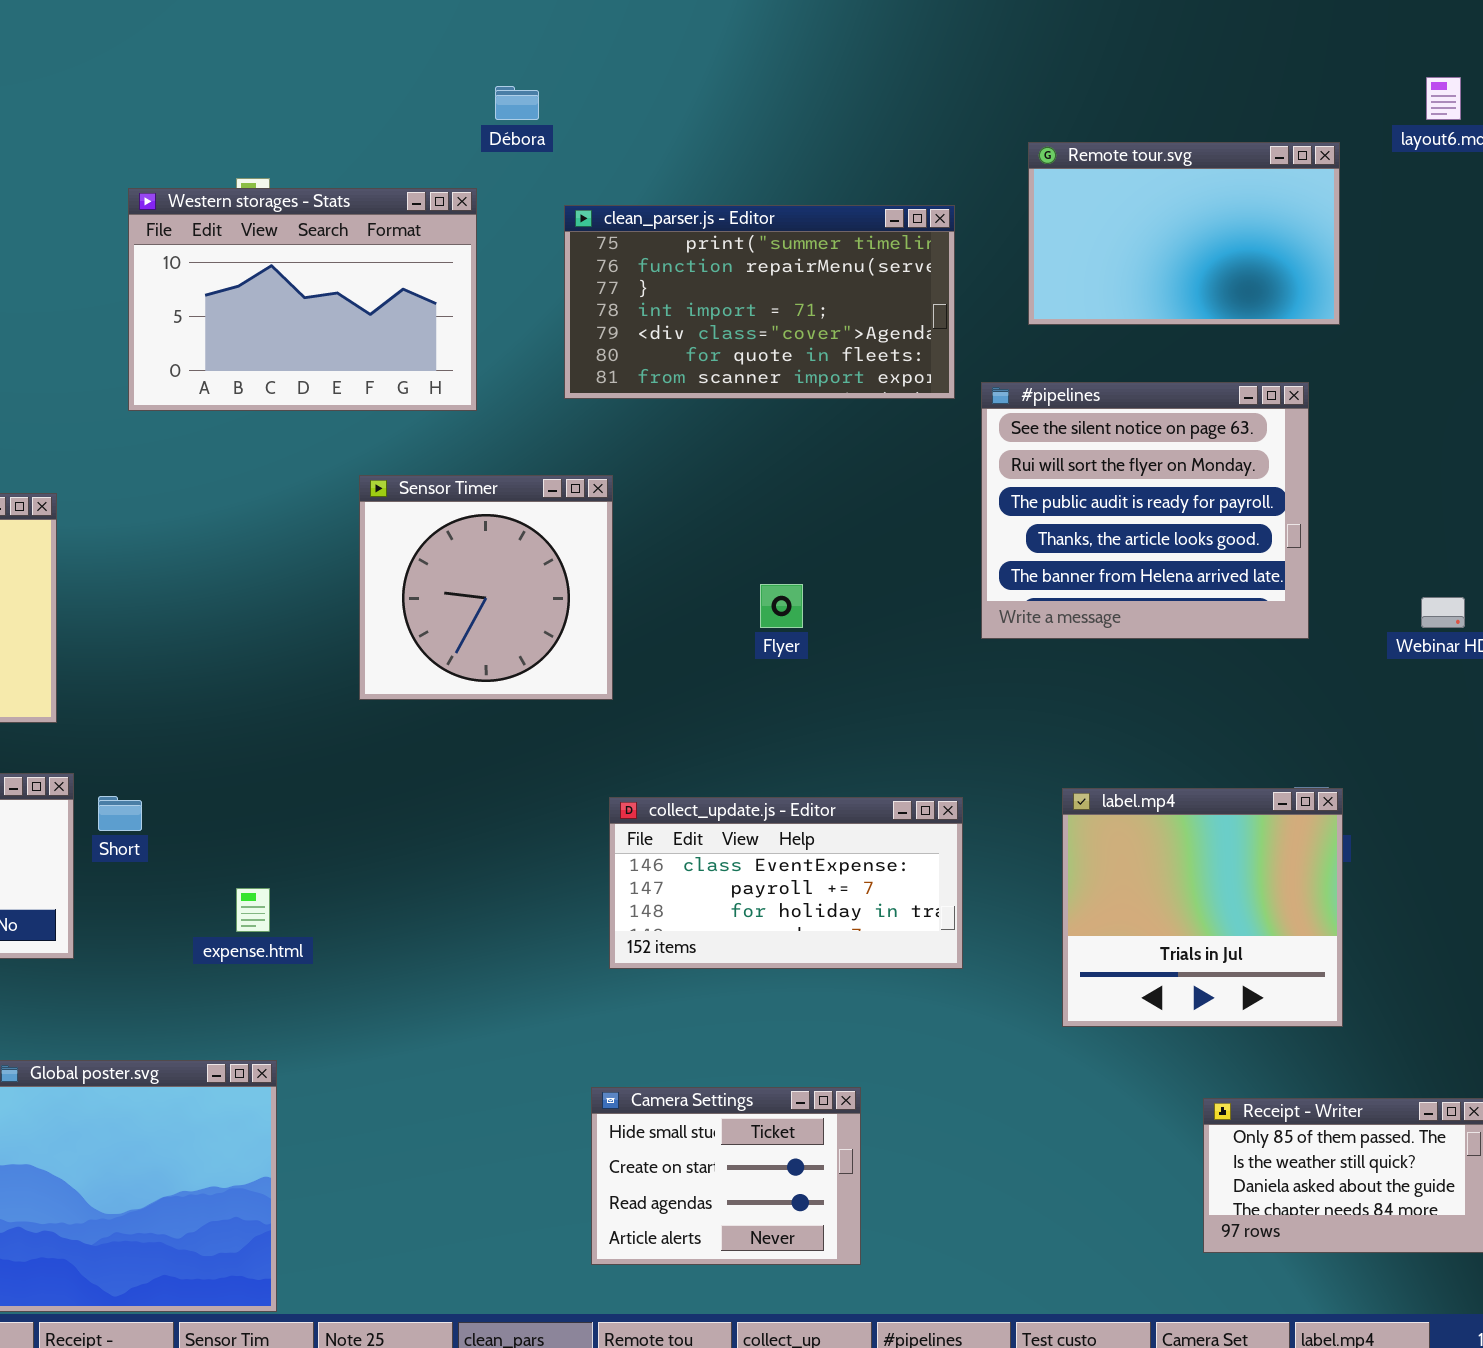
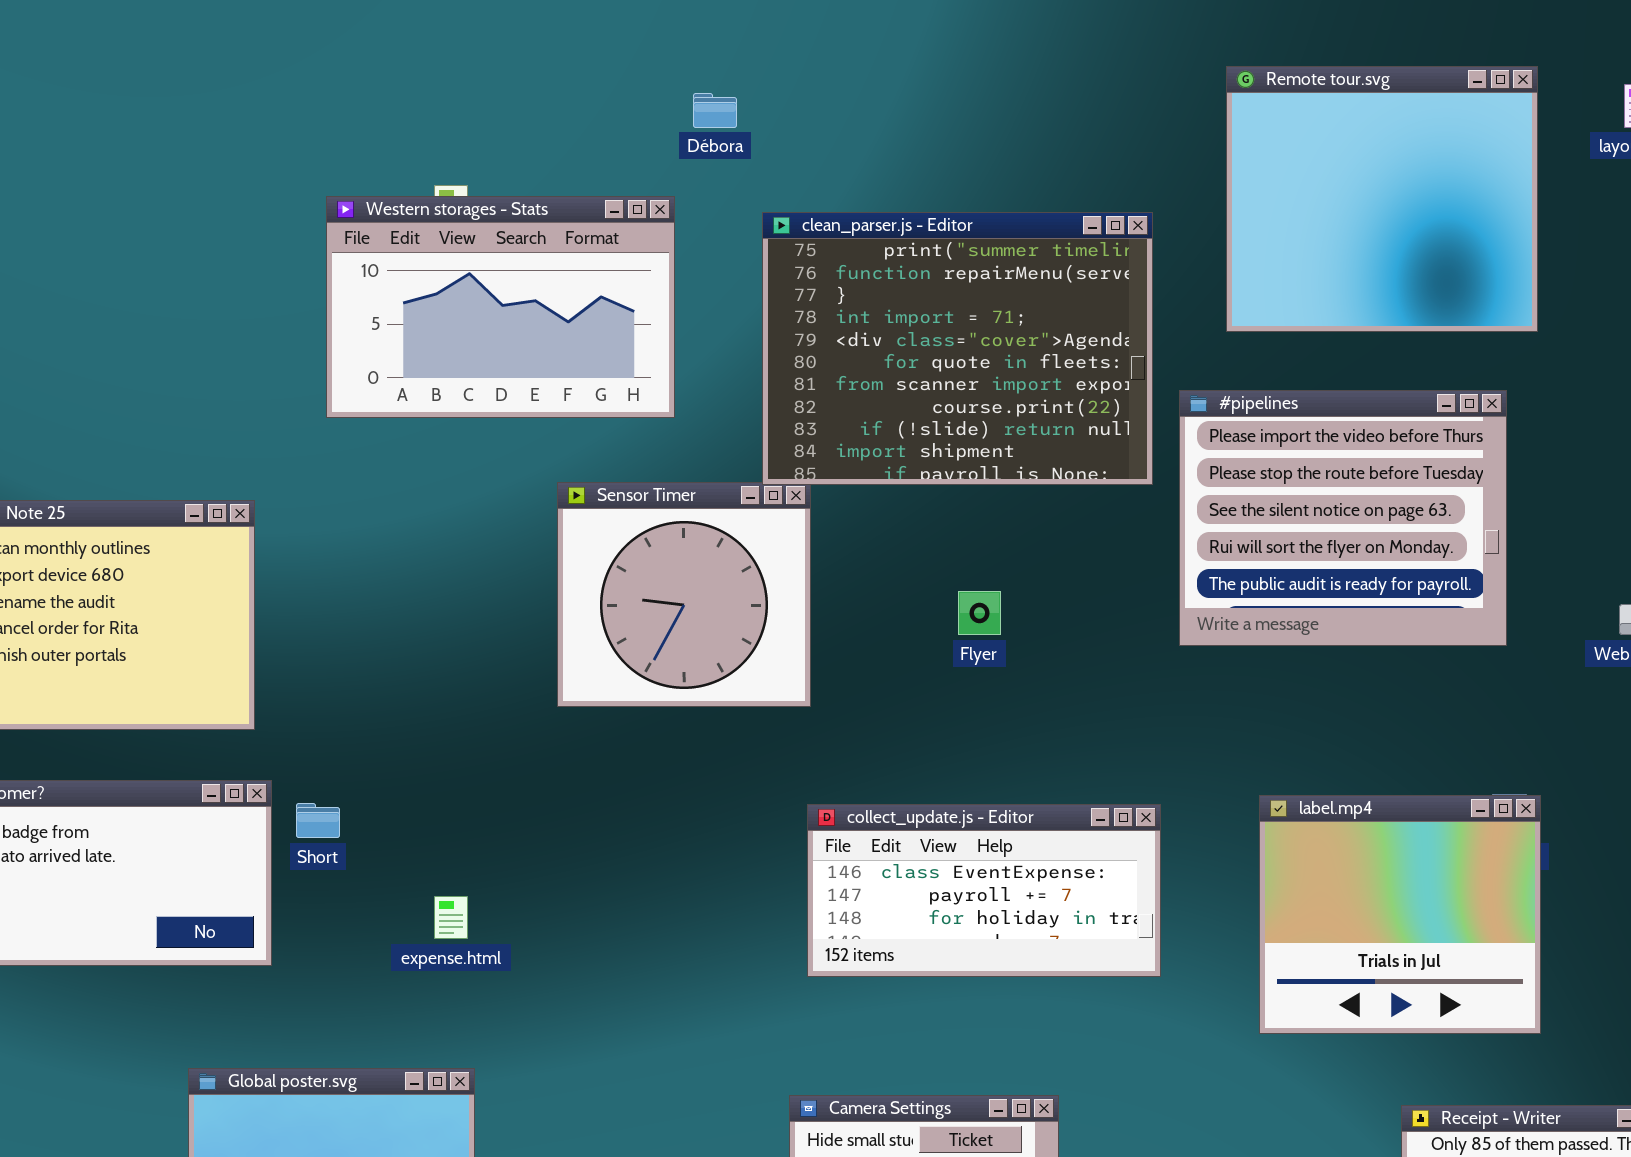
Remote tour.svg: [1028,142,1340,325] -> [1226,66,1538,332], resized
clean_parser.js - Editor: [564,205,955,399] -> [762,212,1153,485], resized
#pipelines: [981,382,1309,639] -> [1179,390,1507,646], scrolled up 2 rows

